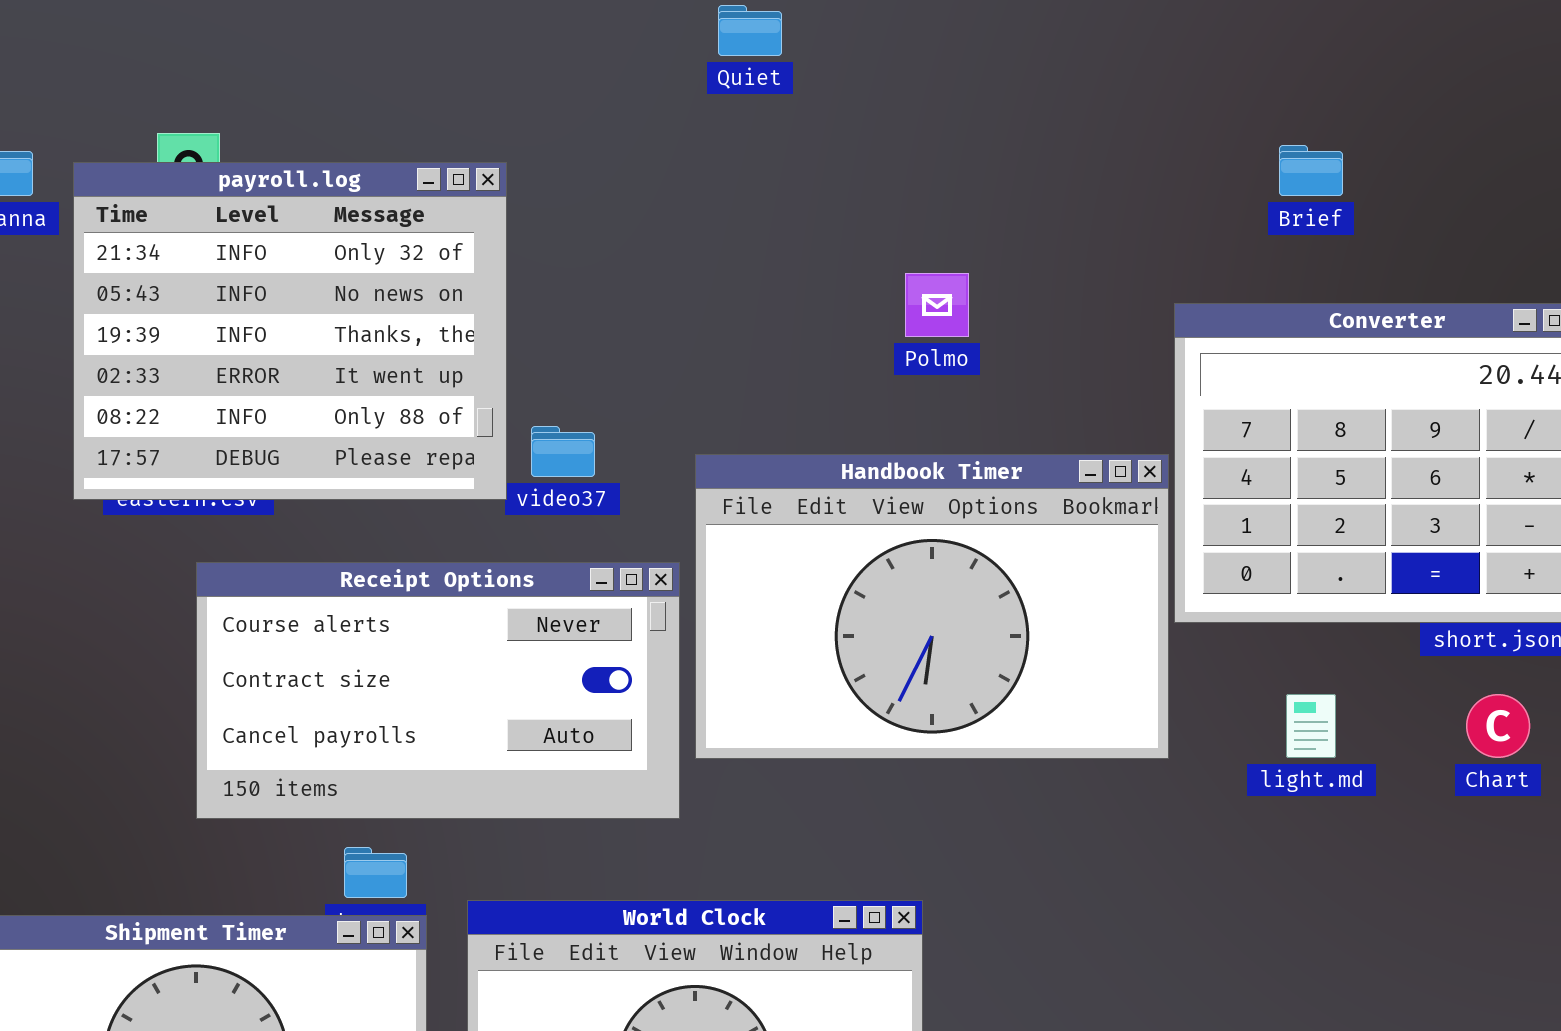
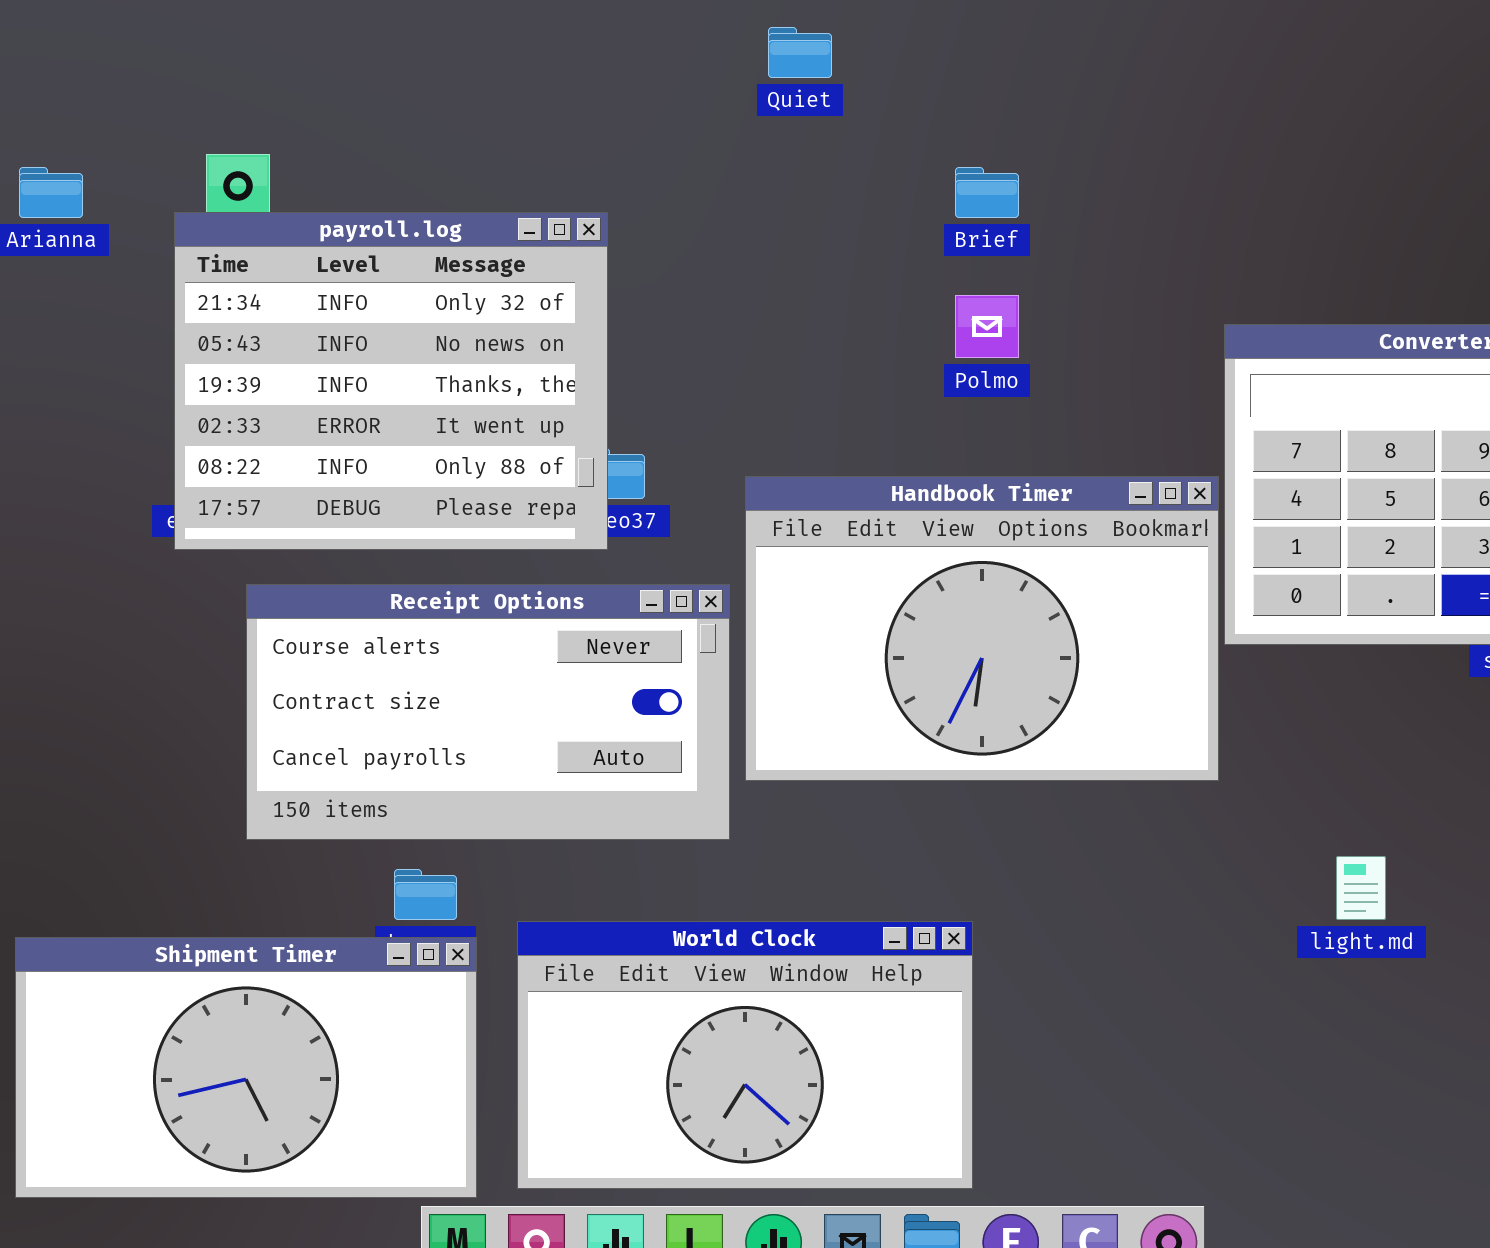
Brief: [1279,145,1343,196] -> [955,167,1019,218], moved
payroll.log: [73,162,507,500] -> [174,212,608,550], moved
light.md: [1286,694,1336,758] -> [1336,856,1386,920], moved

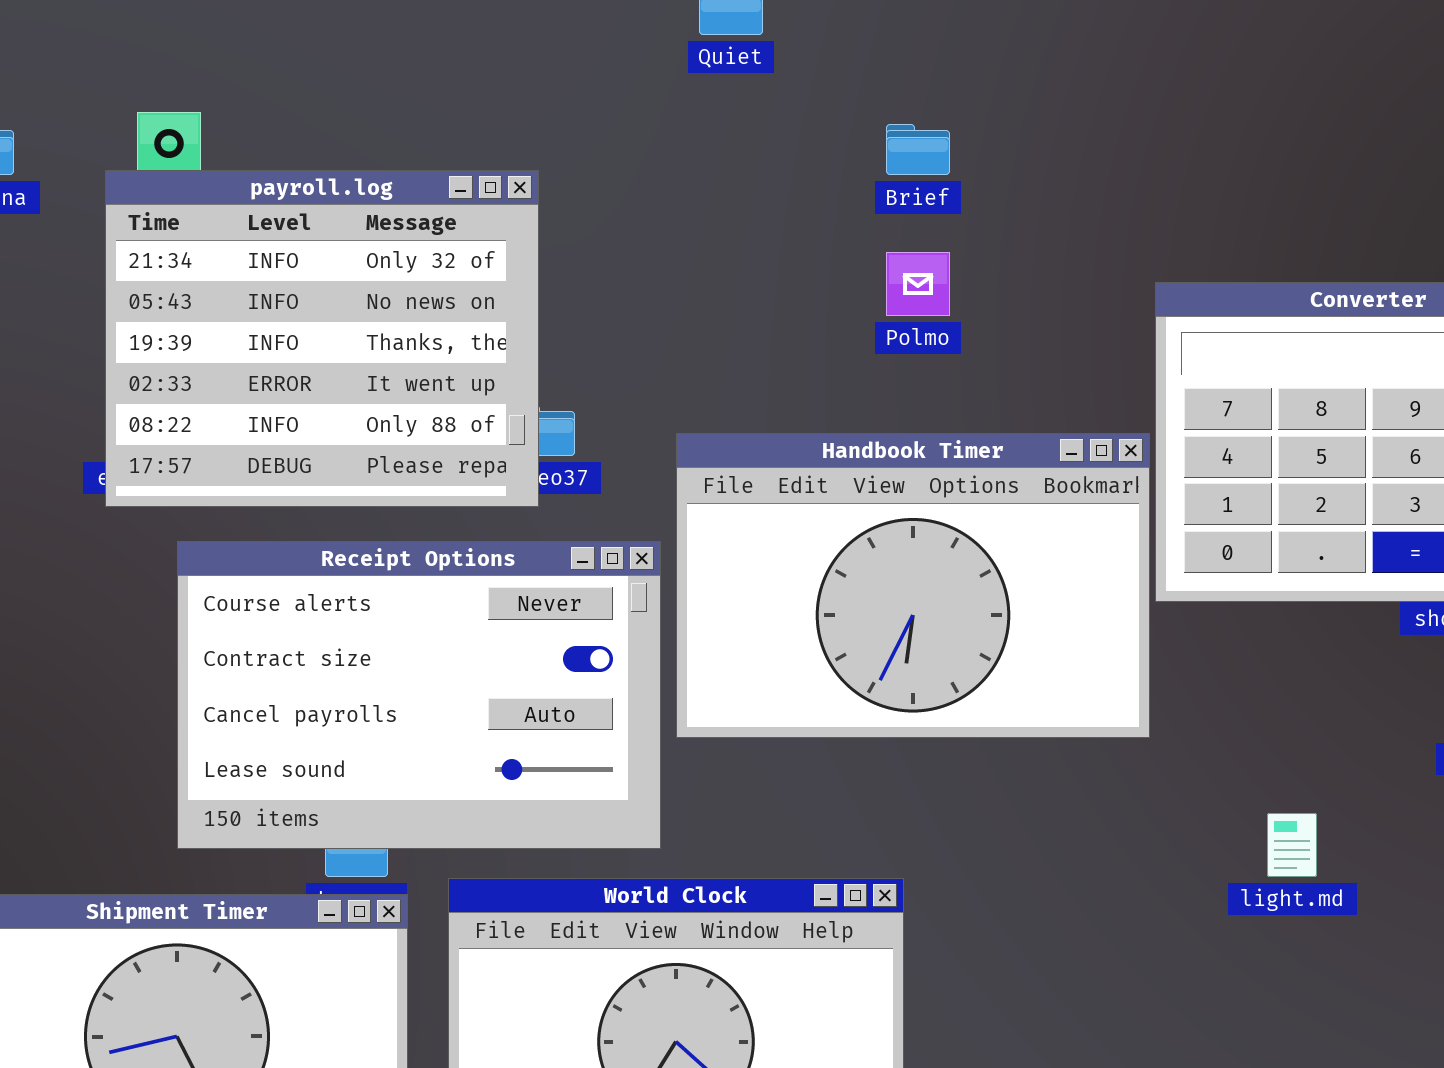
Receipt Options: [246,584,730,840] -> [177,541,661,849], resized

